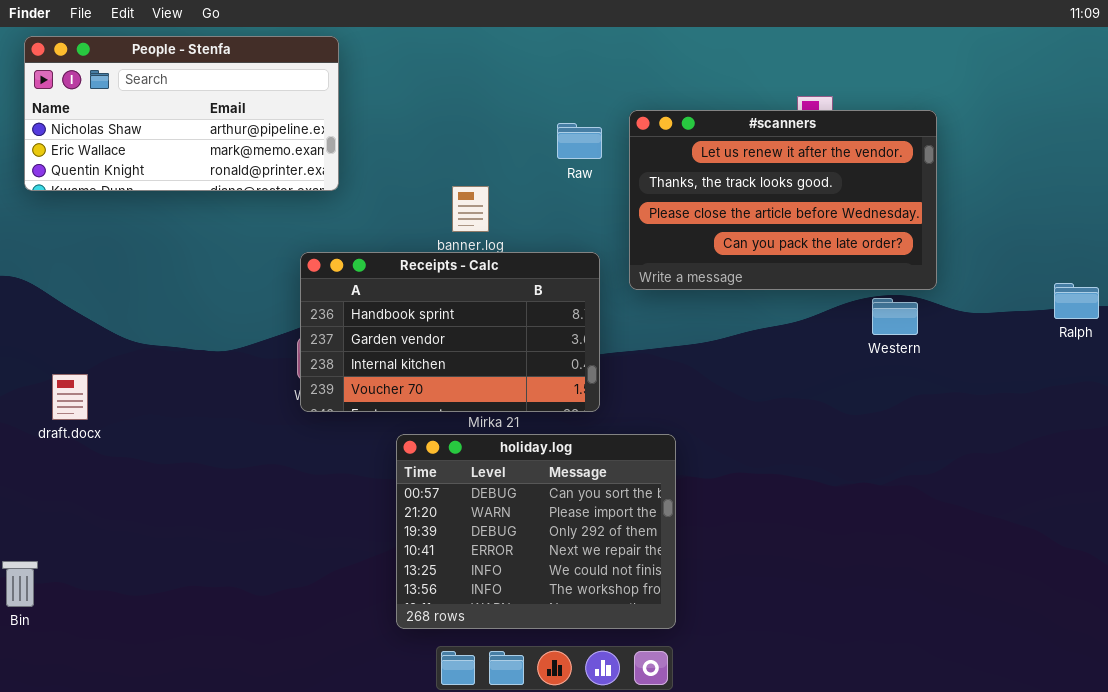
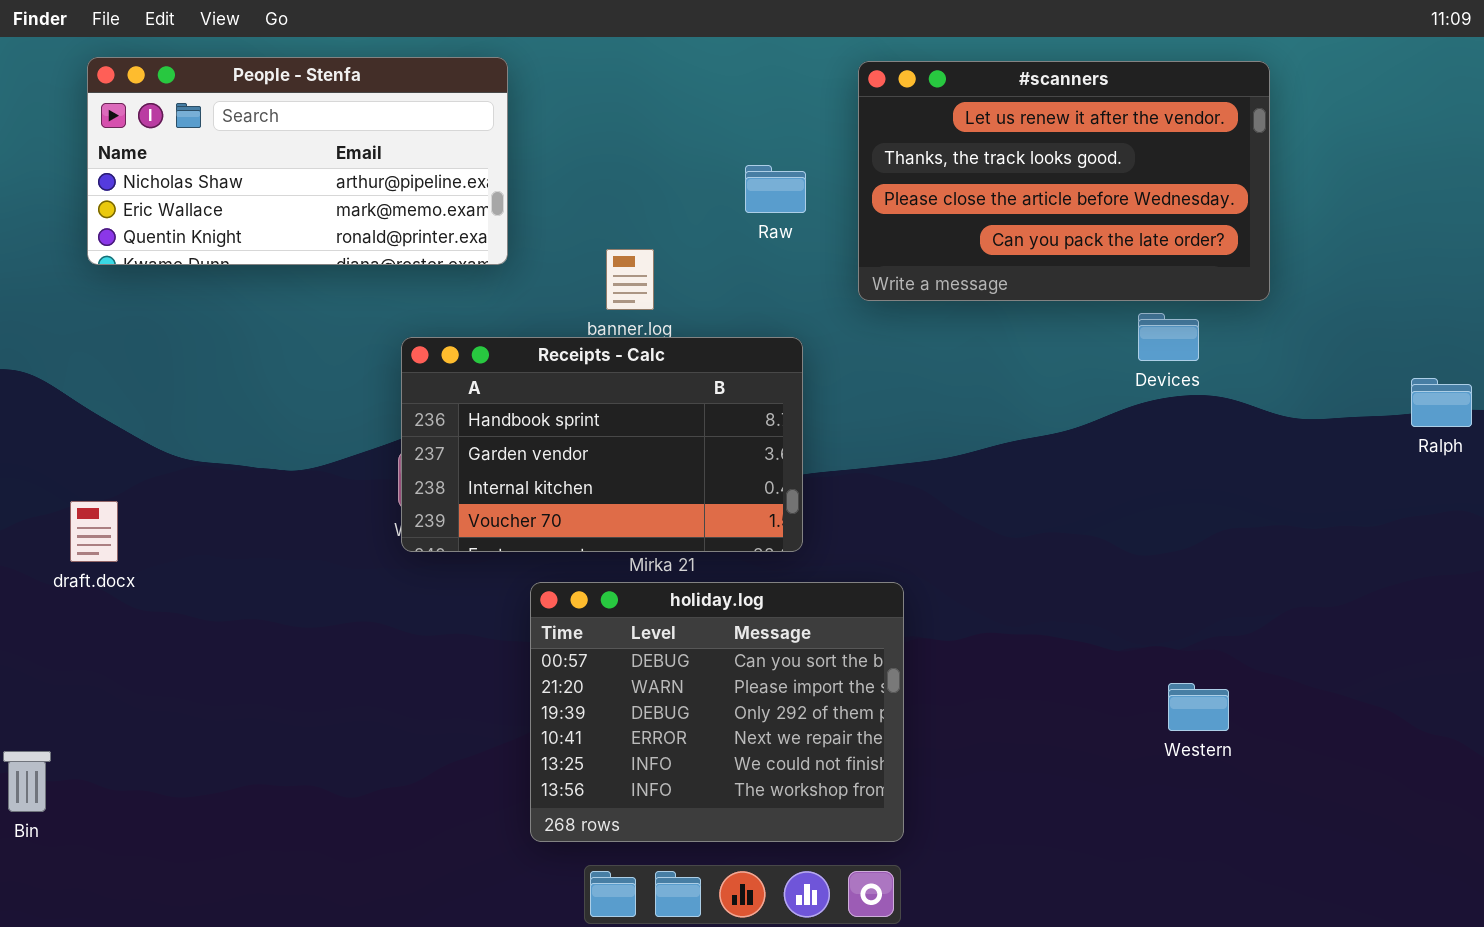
People - Stenfa: [24,36,339,191] -> [87,57,508,265], moved
#scanners: [629,110,937,290] -> [858,61,1270,301], moved
Western: [872,298,918,335] -> [1168,683,1229,731], moved

